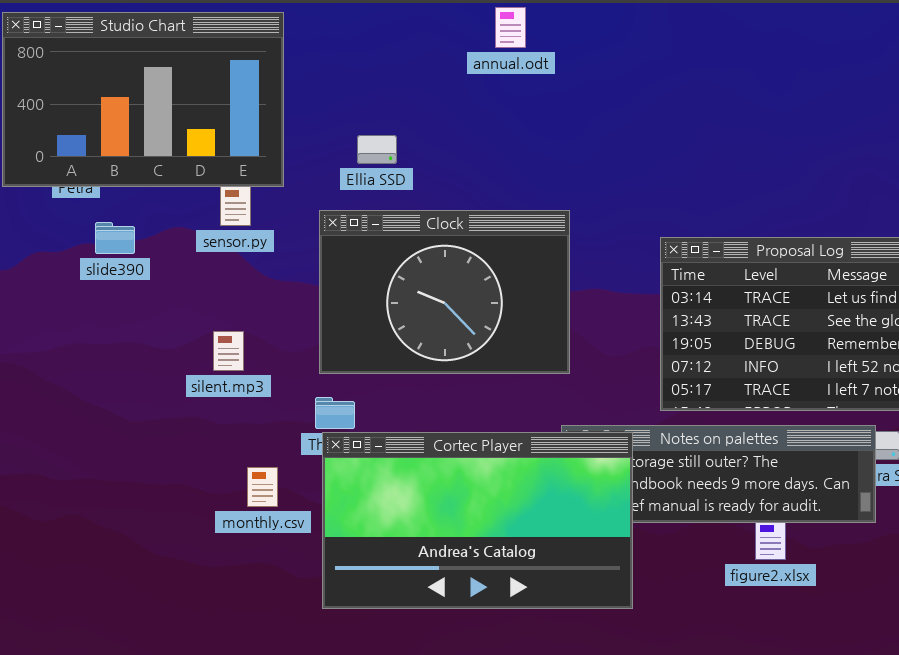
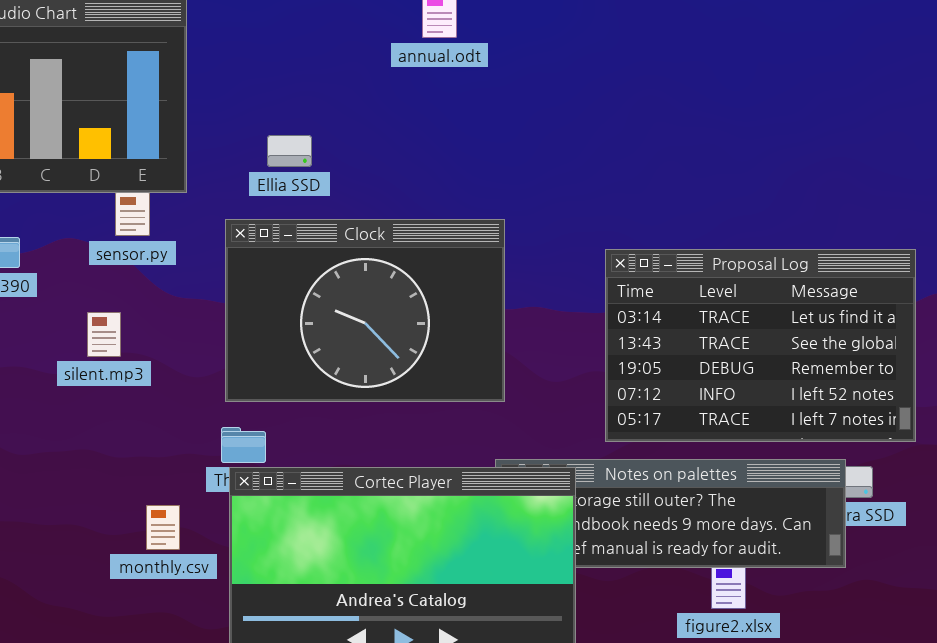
silent.mp3: [213,331,244,371] -> [87,312,121,357], moved

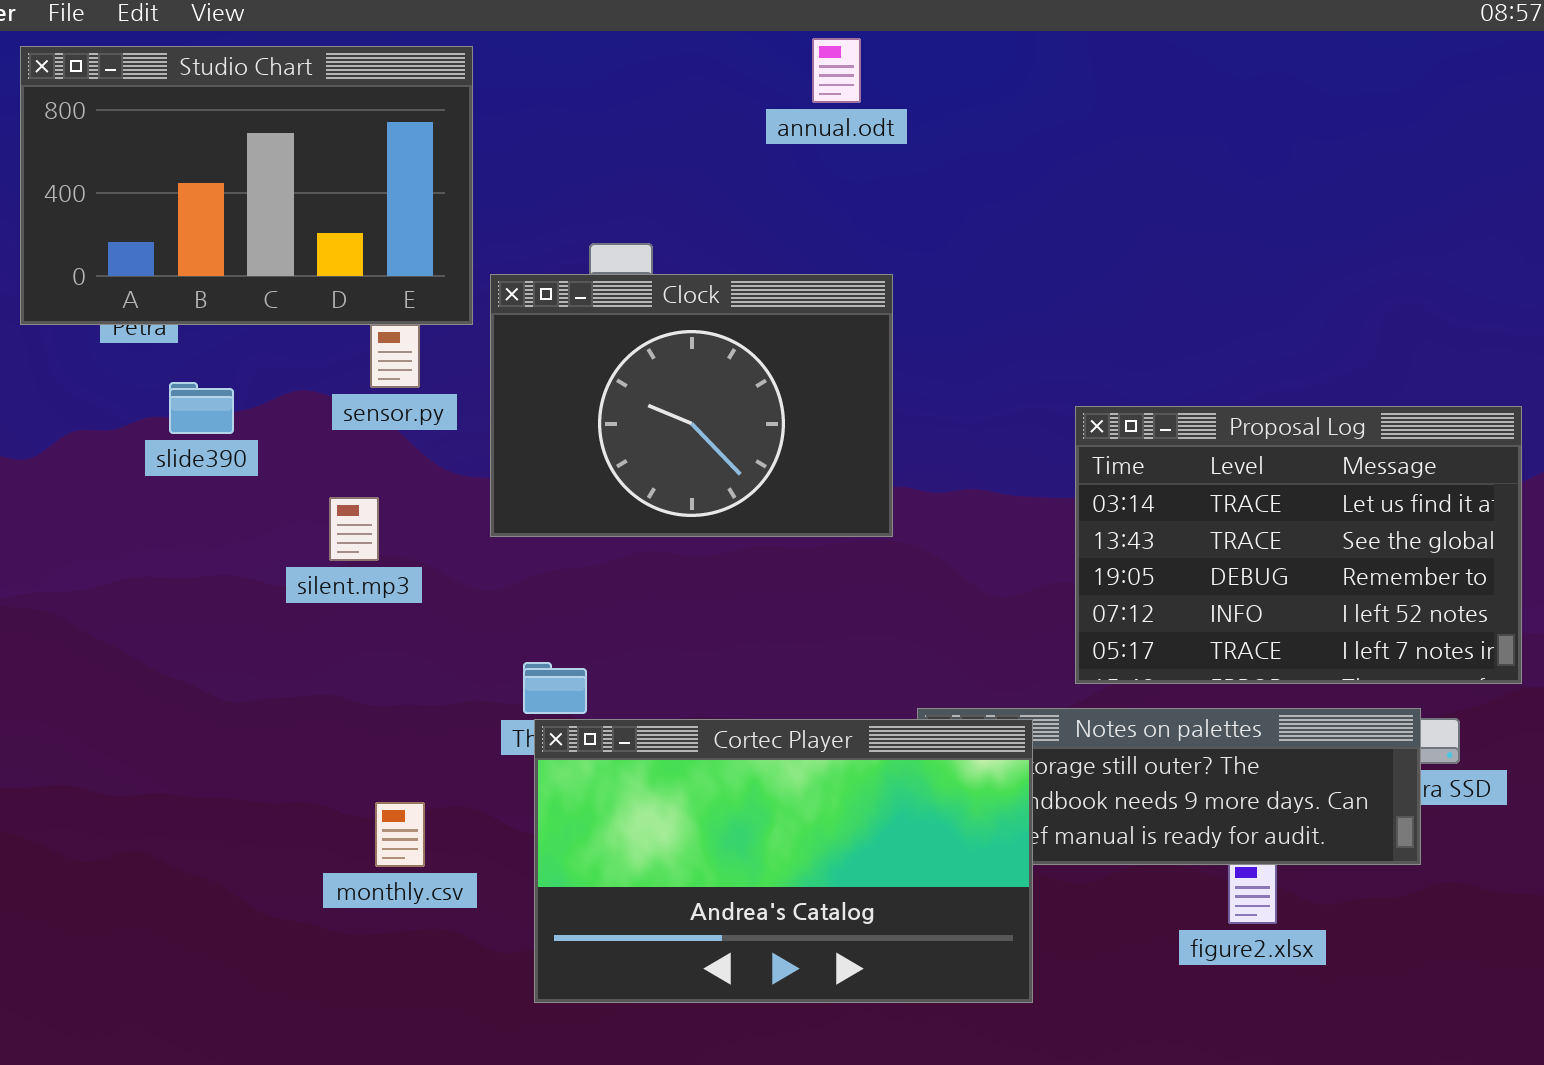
Clock: [225,219,505,402] -> [490,274,893,537], moved
monthly.csv: [146,505,180,550] -> [375,802,425,867], moved

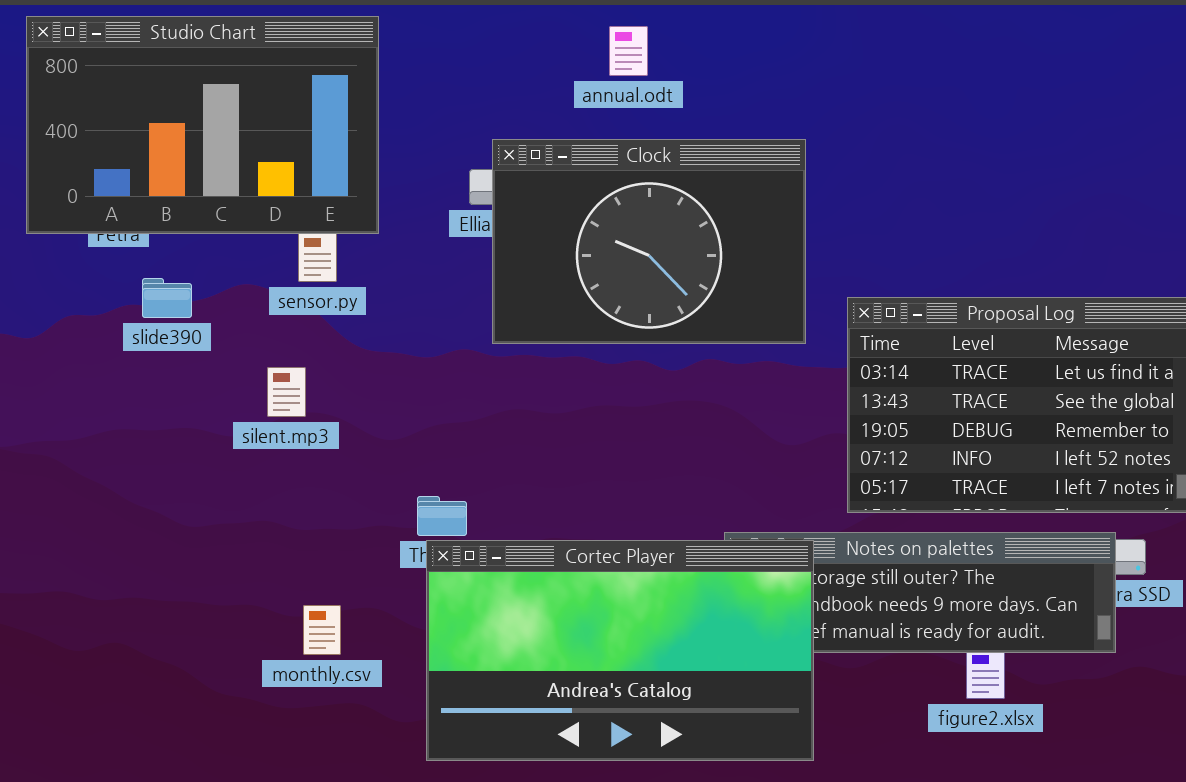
annual.odt: [812,38,861,103] -> [609,26,648,76], moved
Clock: [490,274,893,537] -> [492,139,806,344], moved

